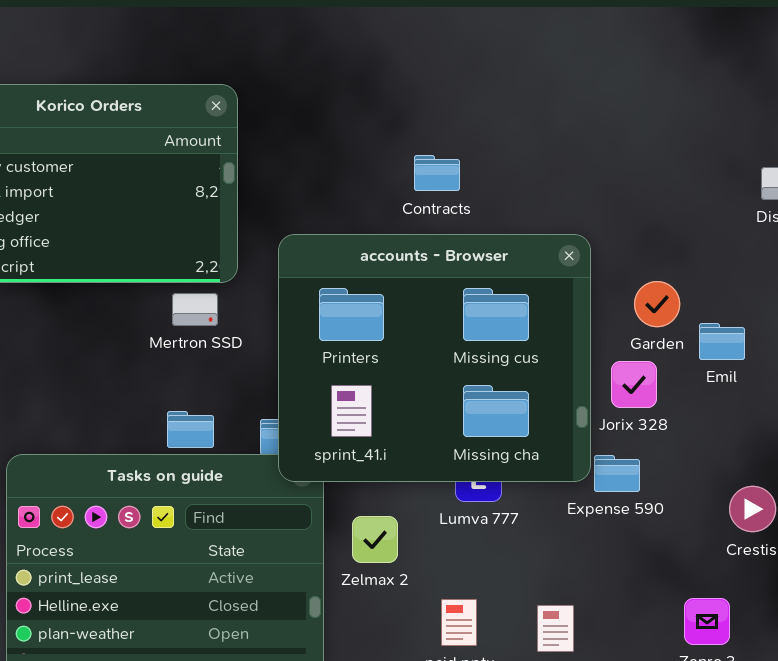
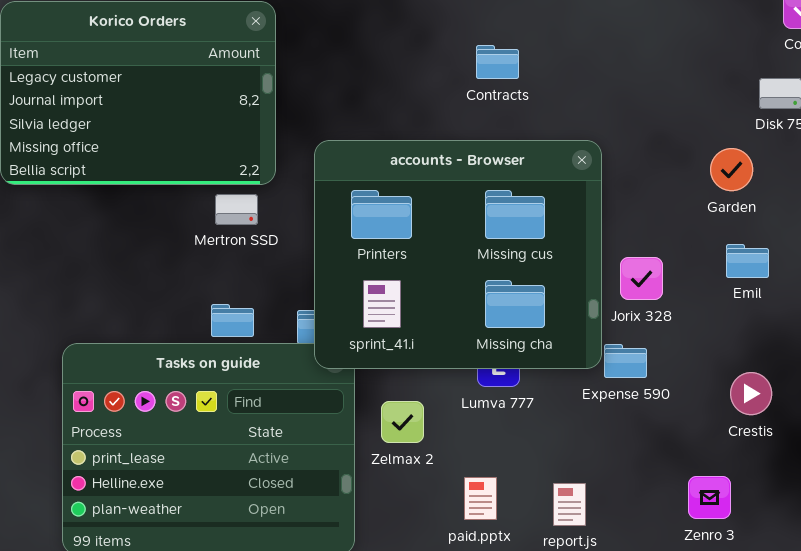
Contracts: [414,155,460,191] -> [476,45,519,79], moved
Garden: [634,281,680,327] -> [710,148,753,191], moved
Emil: [699,323,745,360] -> [726,244,769,278], moved

